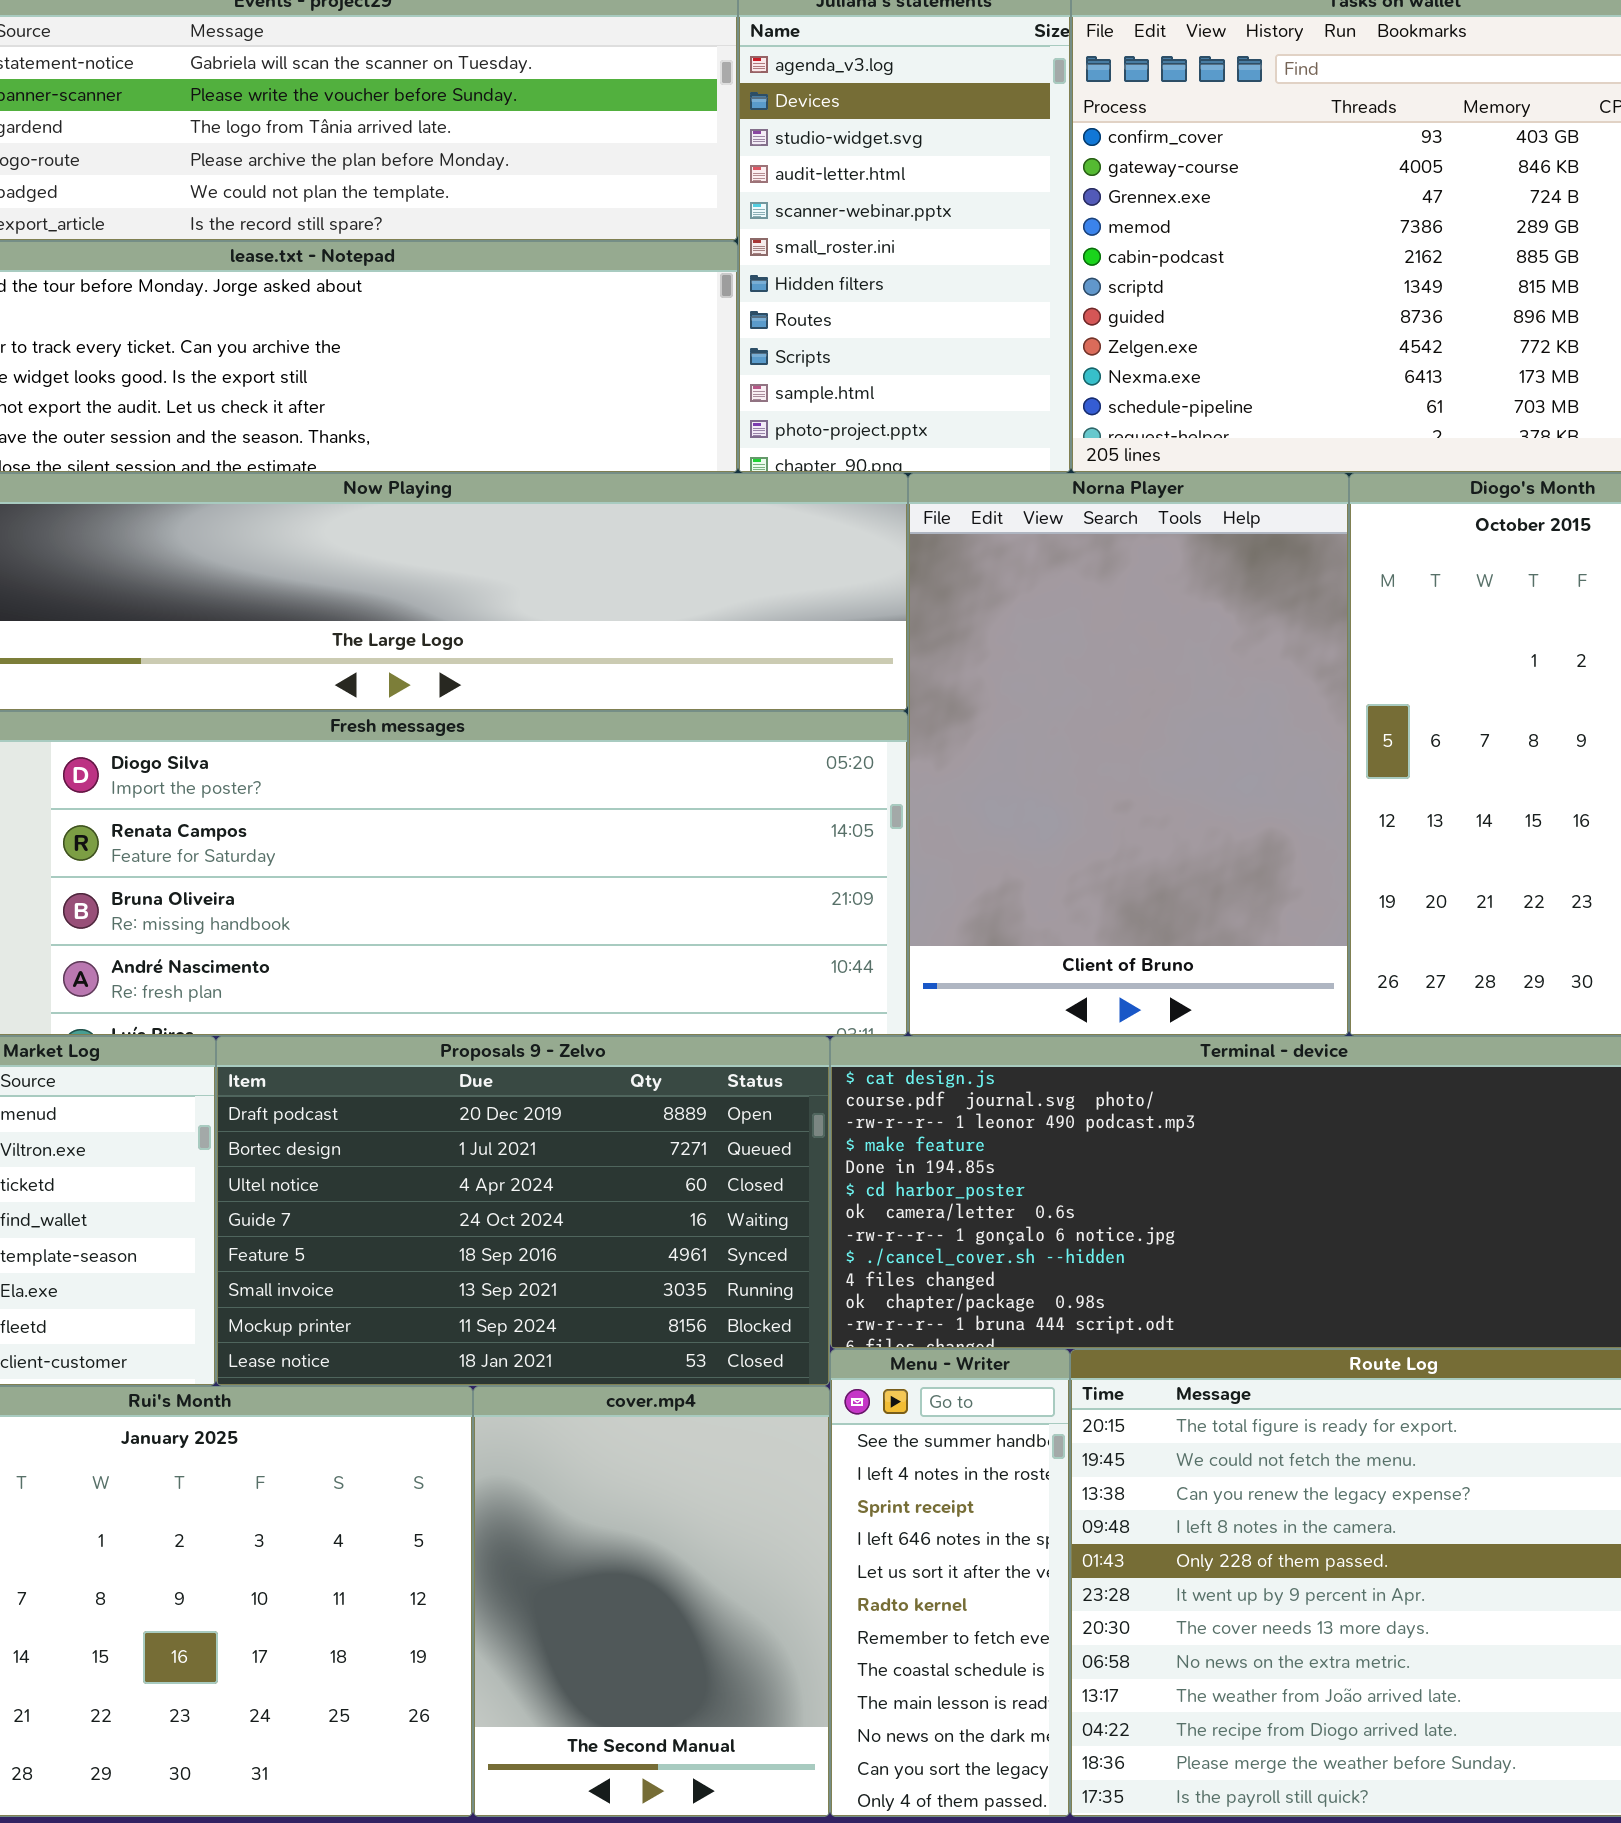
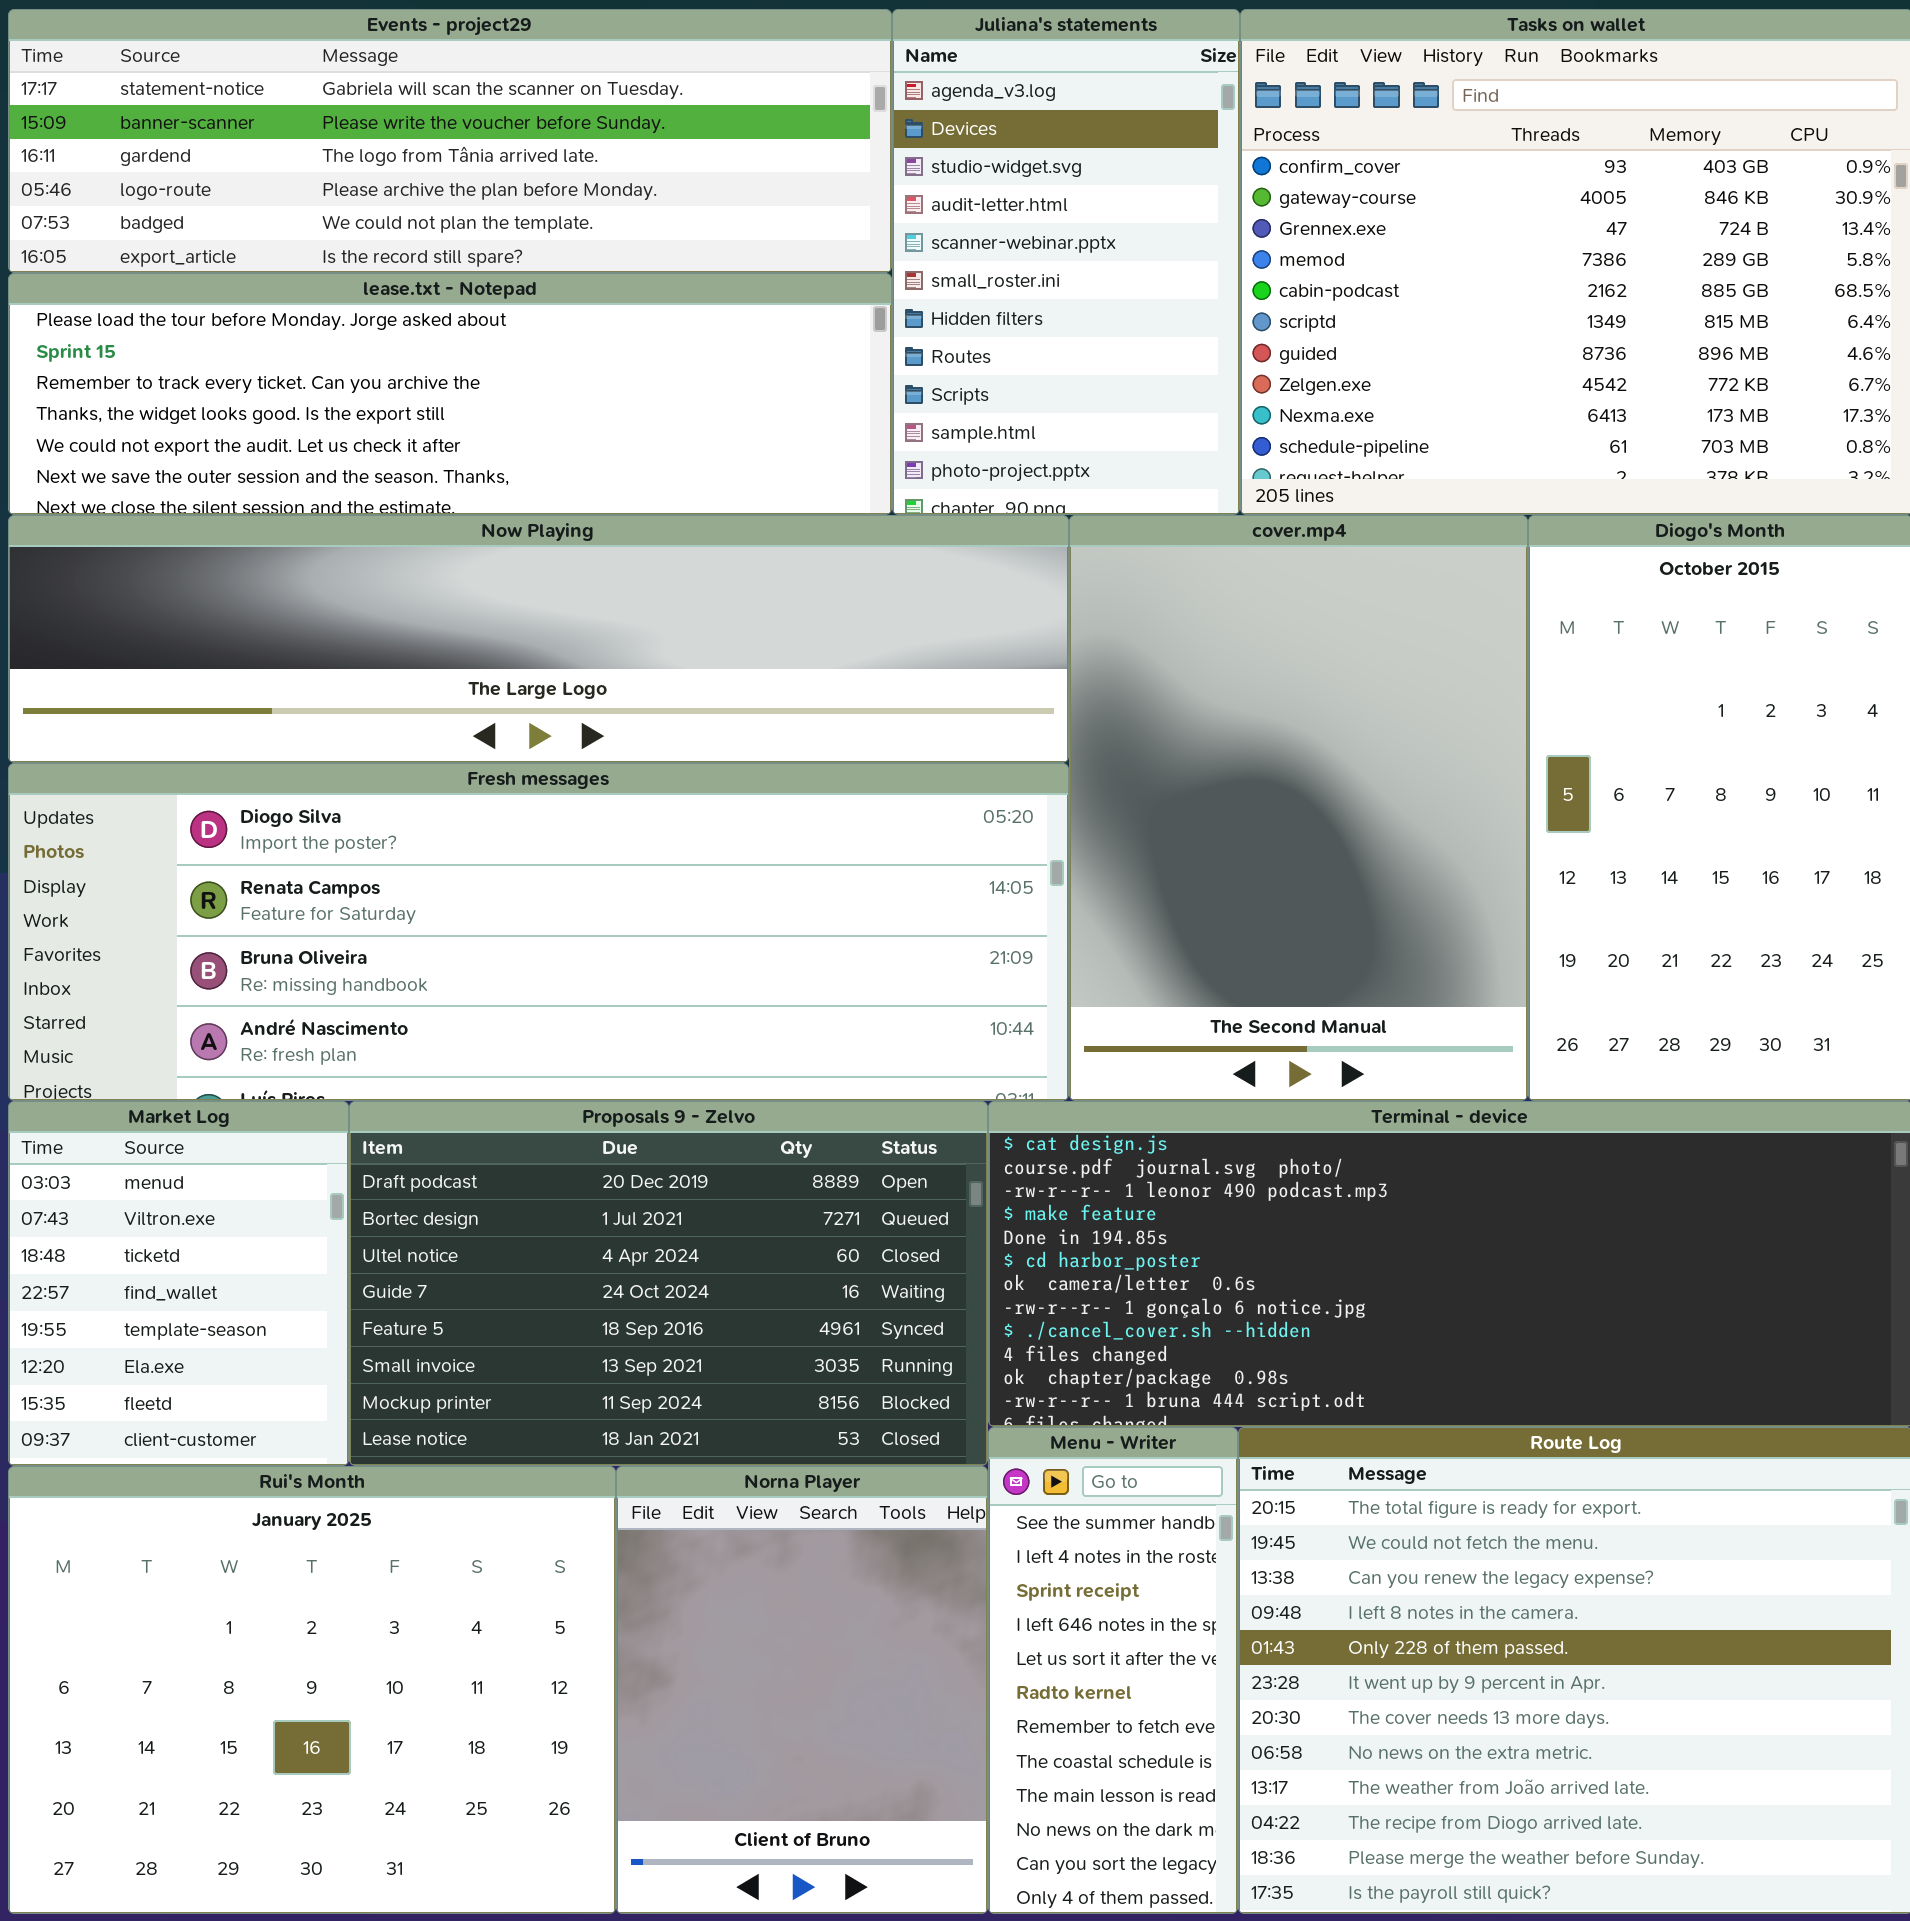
Norna Player: [908,473,1349,1036] -> [616,1466,988,1914], moved, resized
cover.mp4: [473,1386,830,1817] -> [1069,515,1528,1101], moved, resized

